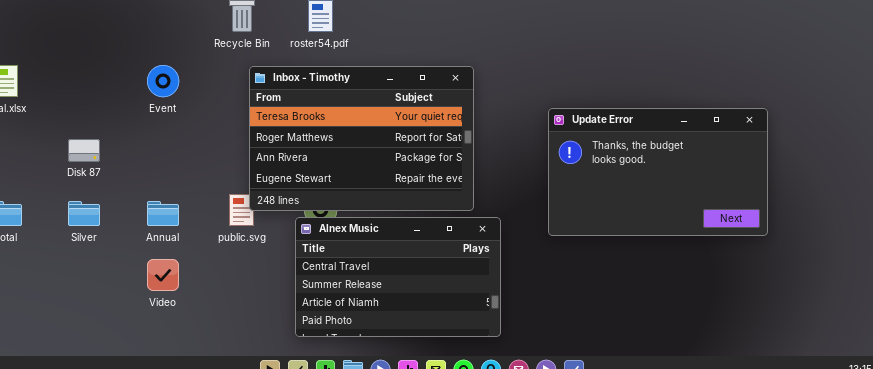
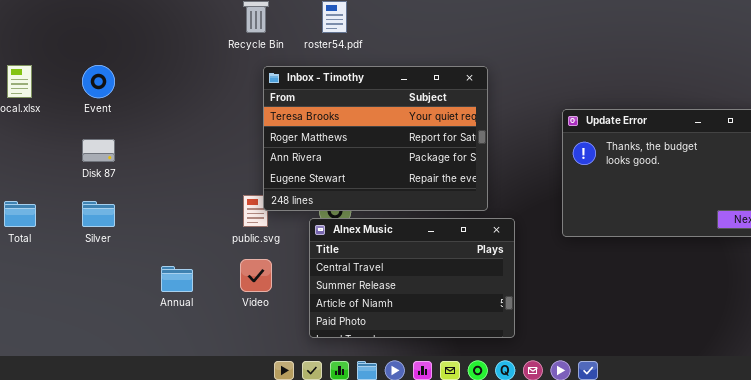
Event: [147,65,179,97] -> [82,65,115,98], moved
Annual: [147,201,179,226] -> [161,266,193,292], moved
Video: [147,259,179,291] -> [240,259,272,292], moved

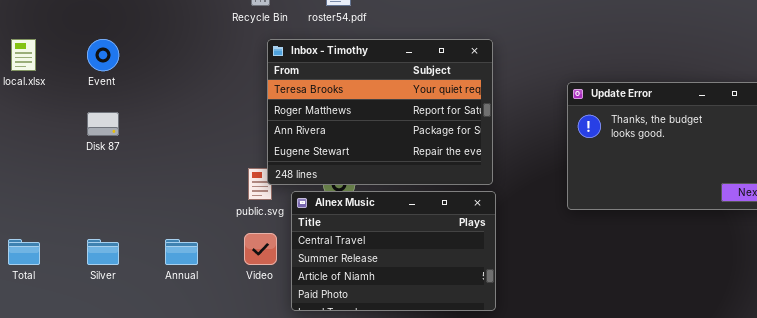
Total: [4,201,36,227] -> [8,239,40,265], moved
Silver: [82,201,115,227] -> [87,239,119,265], moved
Alnex Music: [309,218,515,338] -> [291,191,496,311], moved

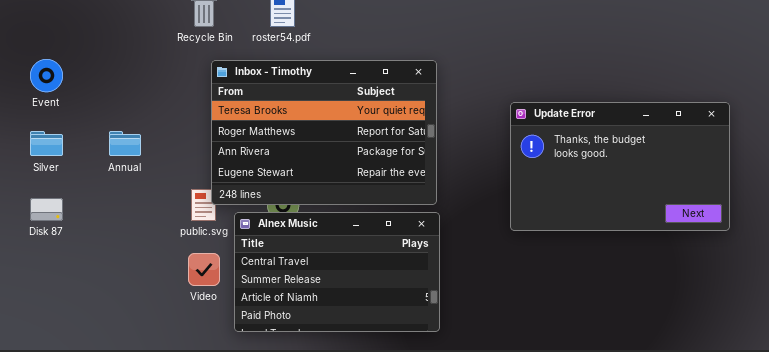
Disk 87: [87,112,119,136] -> [30,198,63,221], moved
Silver: [87,239,119,265] -> [30,131,63,156], moved
Annual: [165,239,198,265] -> [109,131,141,156], moved

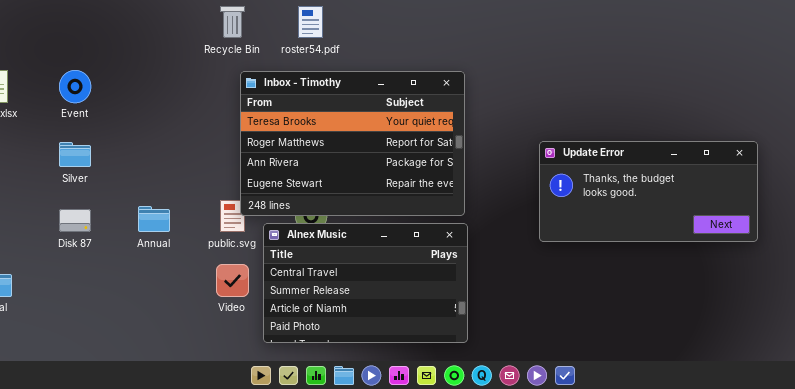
Update Error: [510,102,730,231] -> [539,141,758,242], resized
Annual: [109,131,141,156] -> [138,206,170,232], moved

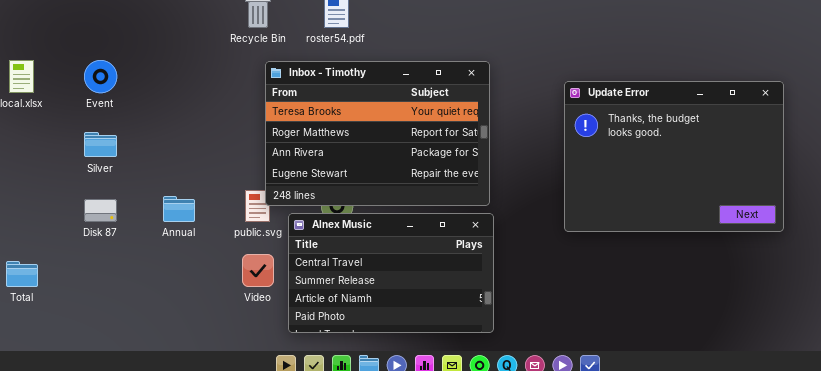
Update Error: [539,141,758,242] -> [564,81,784,232], resized

